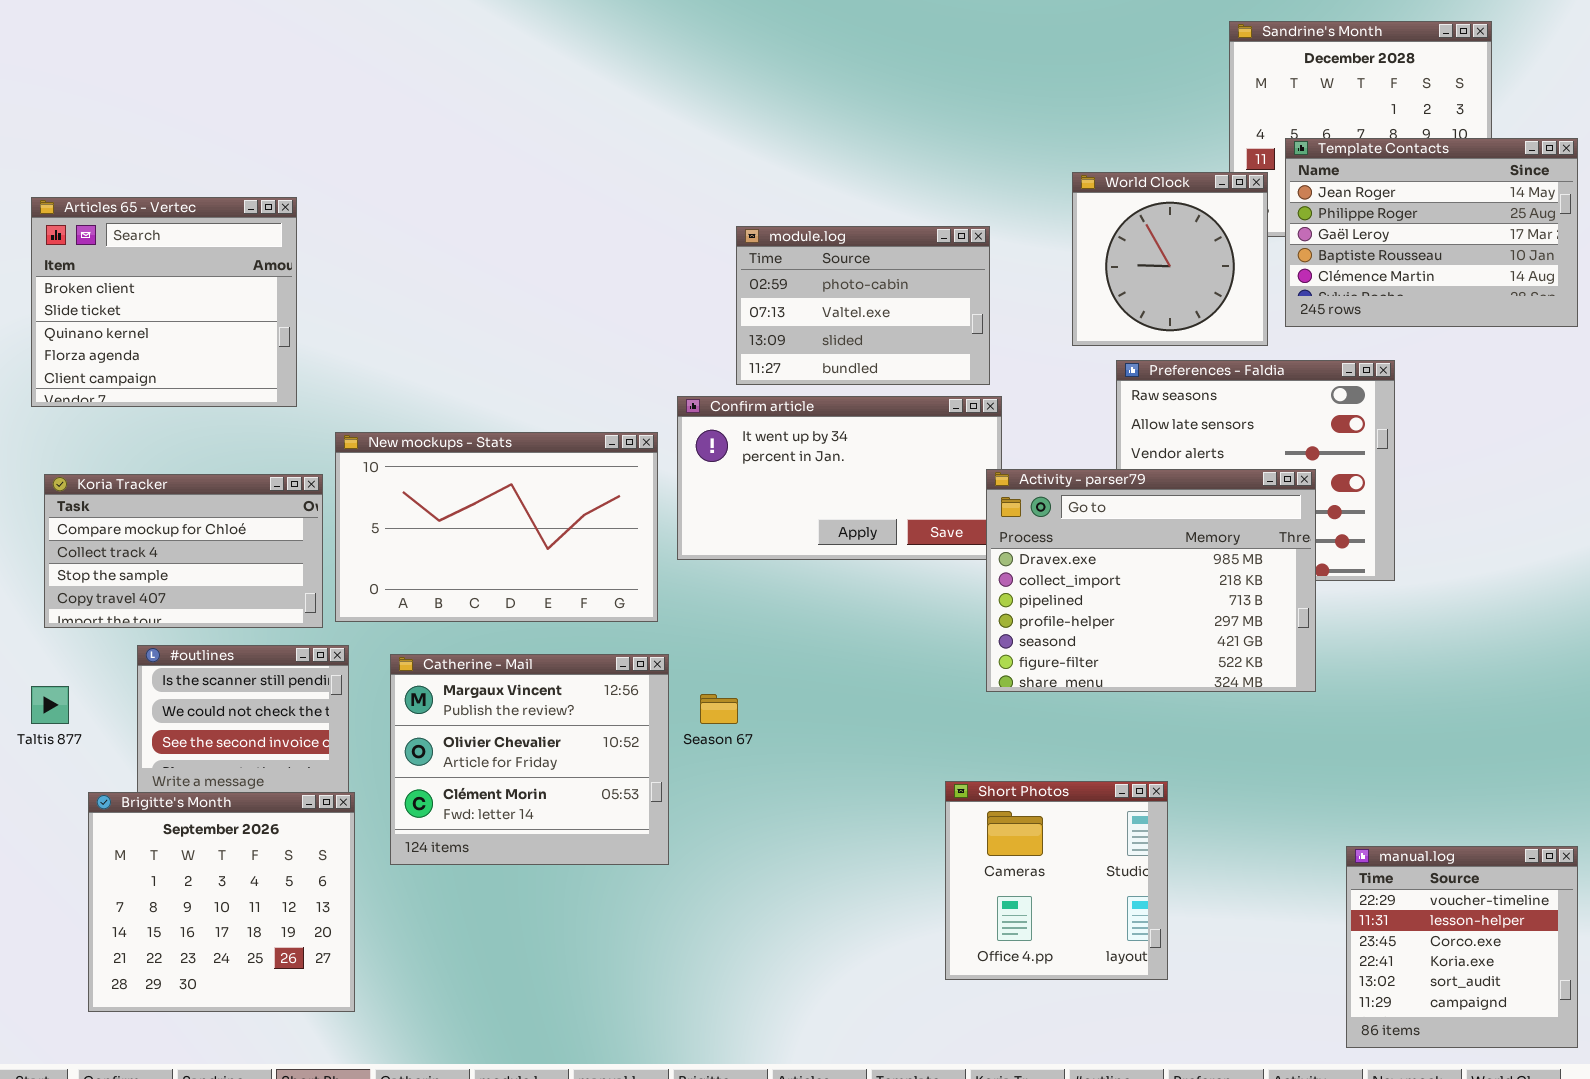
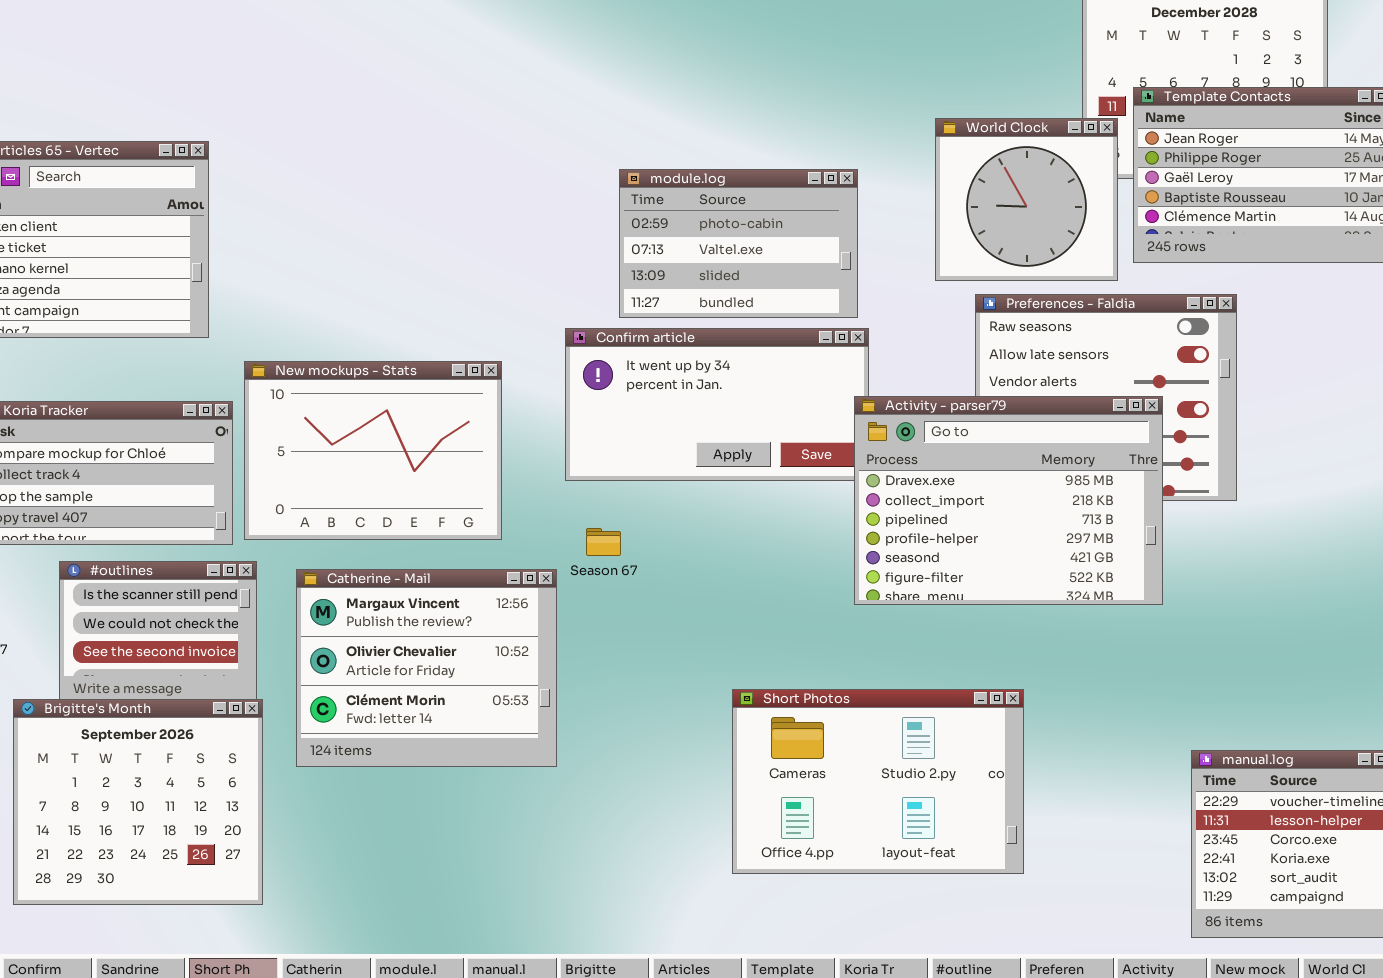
New mockups - Stats: [335,432,658,622] -> [244,361,502,540], resized
Season 67: [700,694,738,724] -> [586,528,621,556], moved
Short Photos: [945,781,1168,980] -> [732,689,1024,874], resized

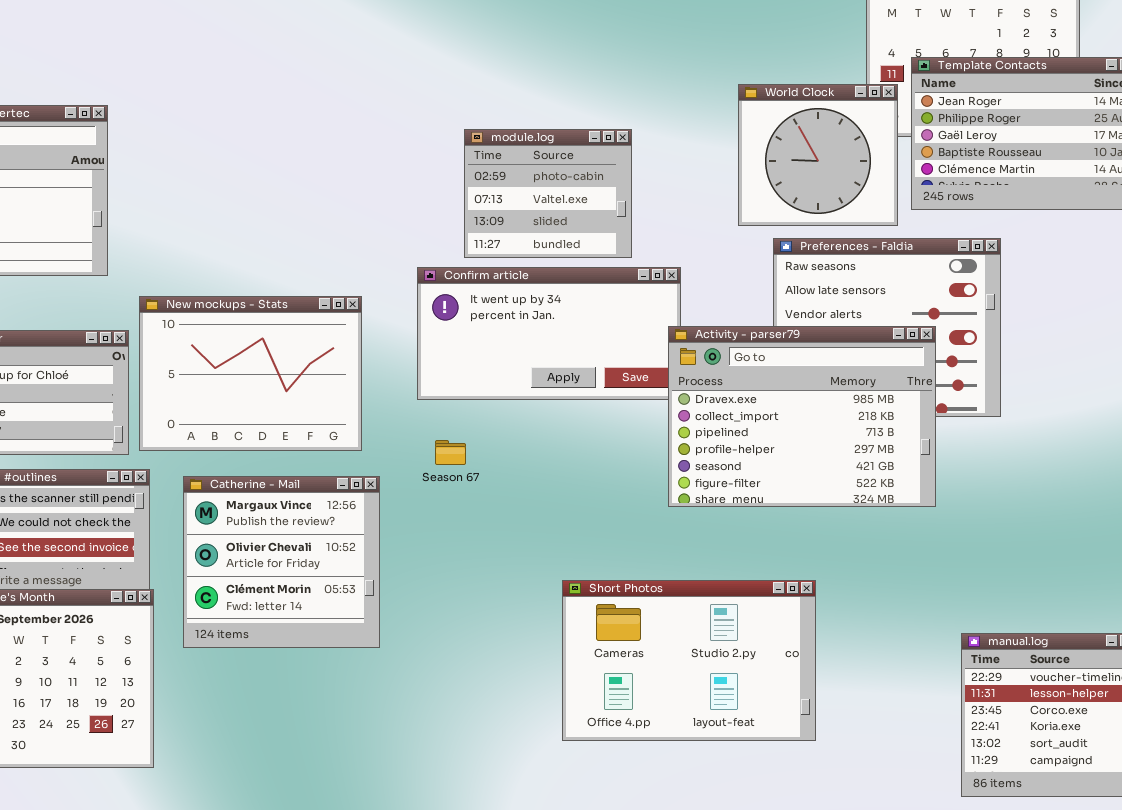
module.log: [619,169,858,318] -> [464,129,632,258], resized
Catherine - Mail: [296,569,557,767] -> [183,476,380,648], resized

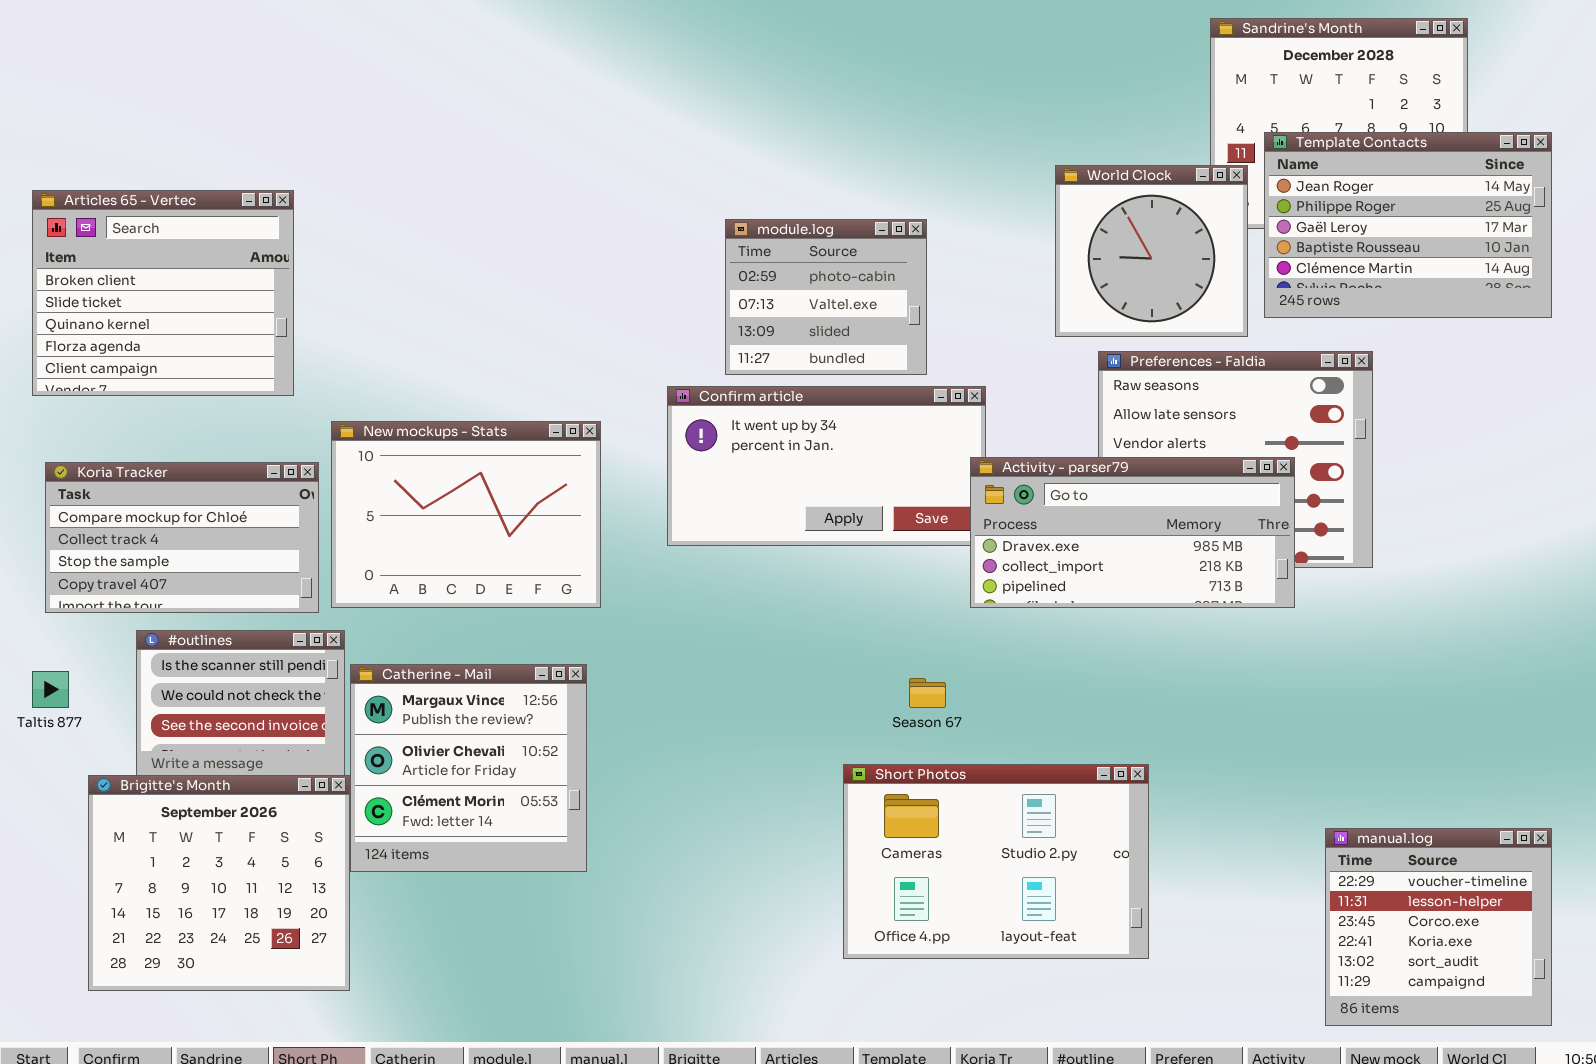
Activity - parser79: [668,326,936,507] -> [970,457,1295,608], resized
Season 67: [435,440,466,465] -> [909,678,946,708], moved
Catherine - Mail: [183,476,380,648] -> [350,664,587,872], moved

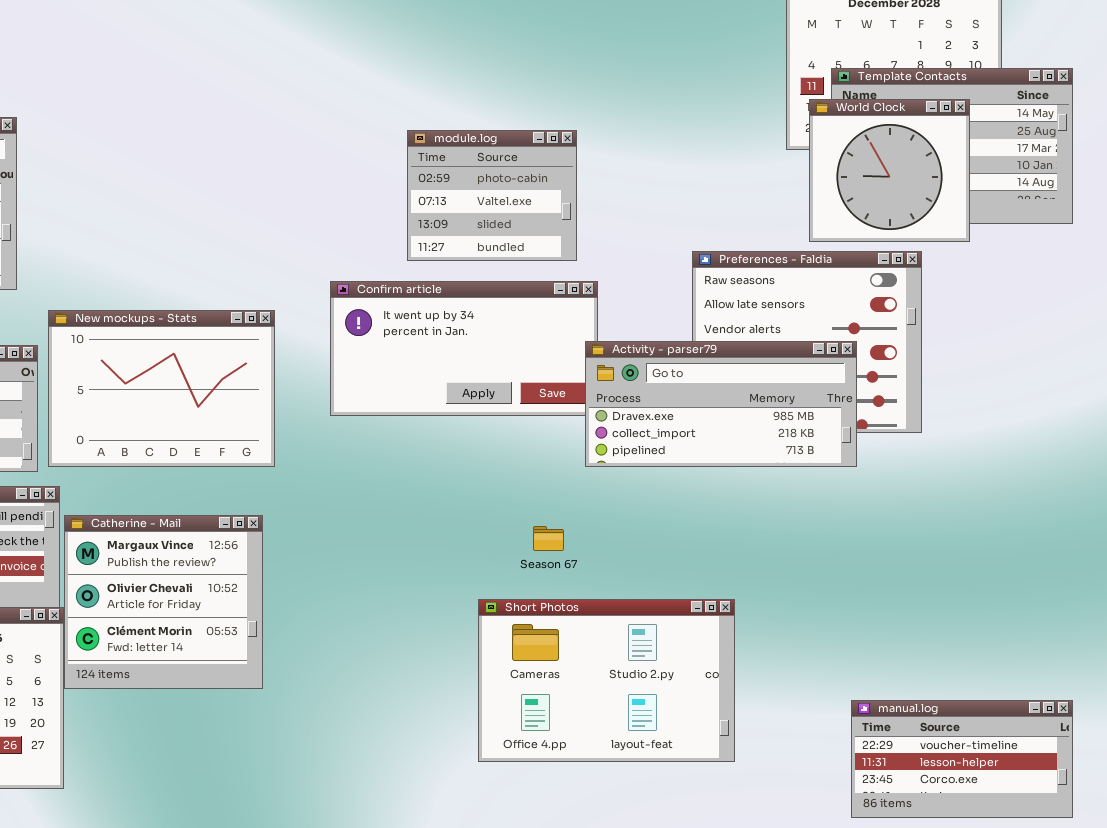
World Clock: [1055,165,1248,337] -> [809,99,970,242], moved
module.log: [725,219,927,375] -> [407,130,577,261], moved
manual.log: [1325,828,1552,1026] -> [851,700,1073,818], resized

